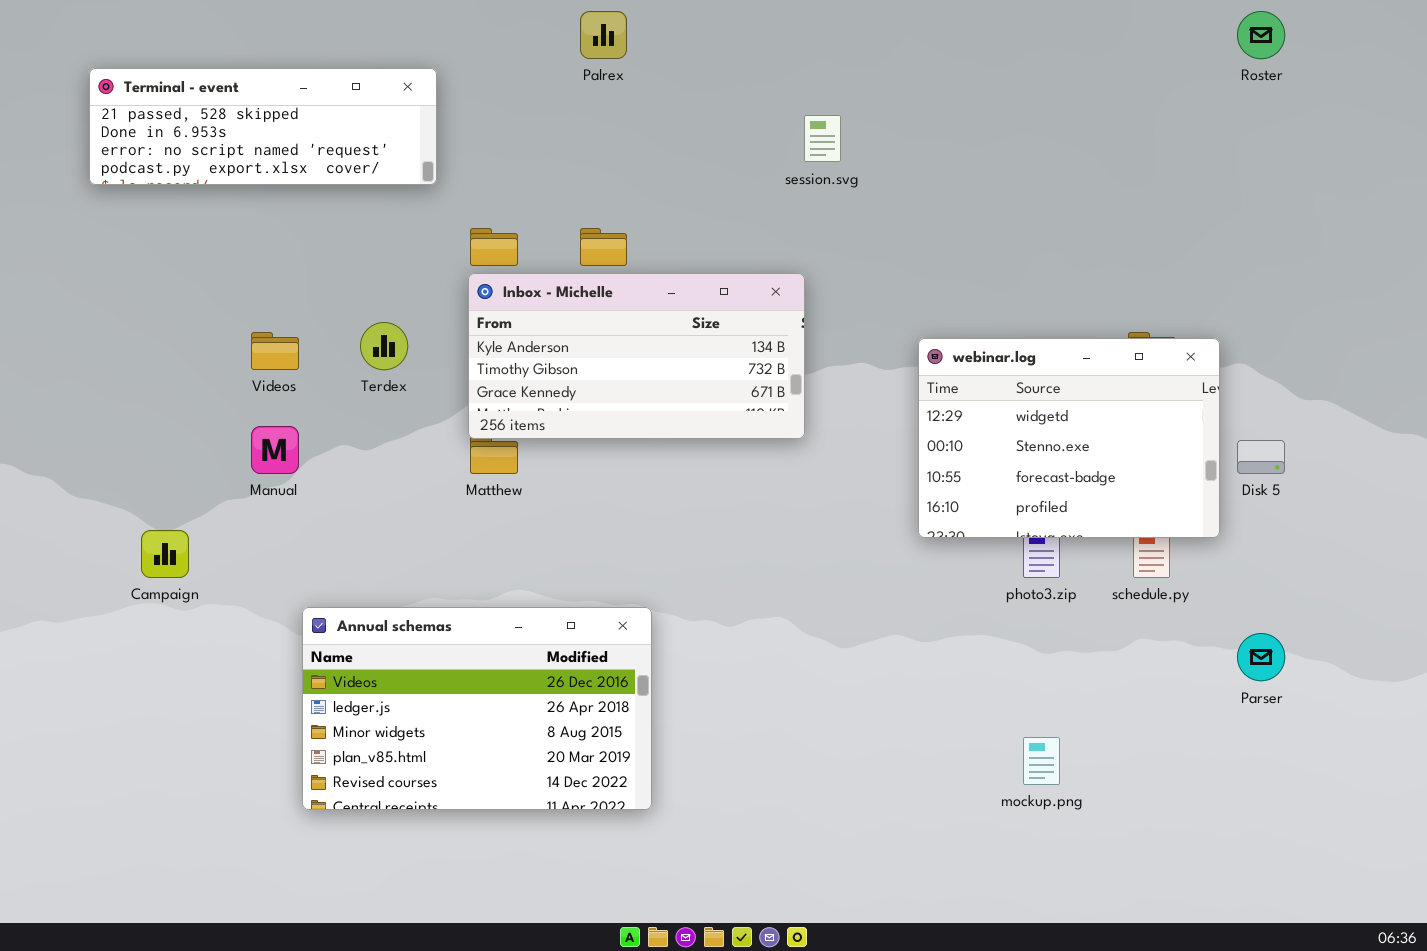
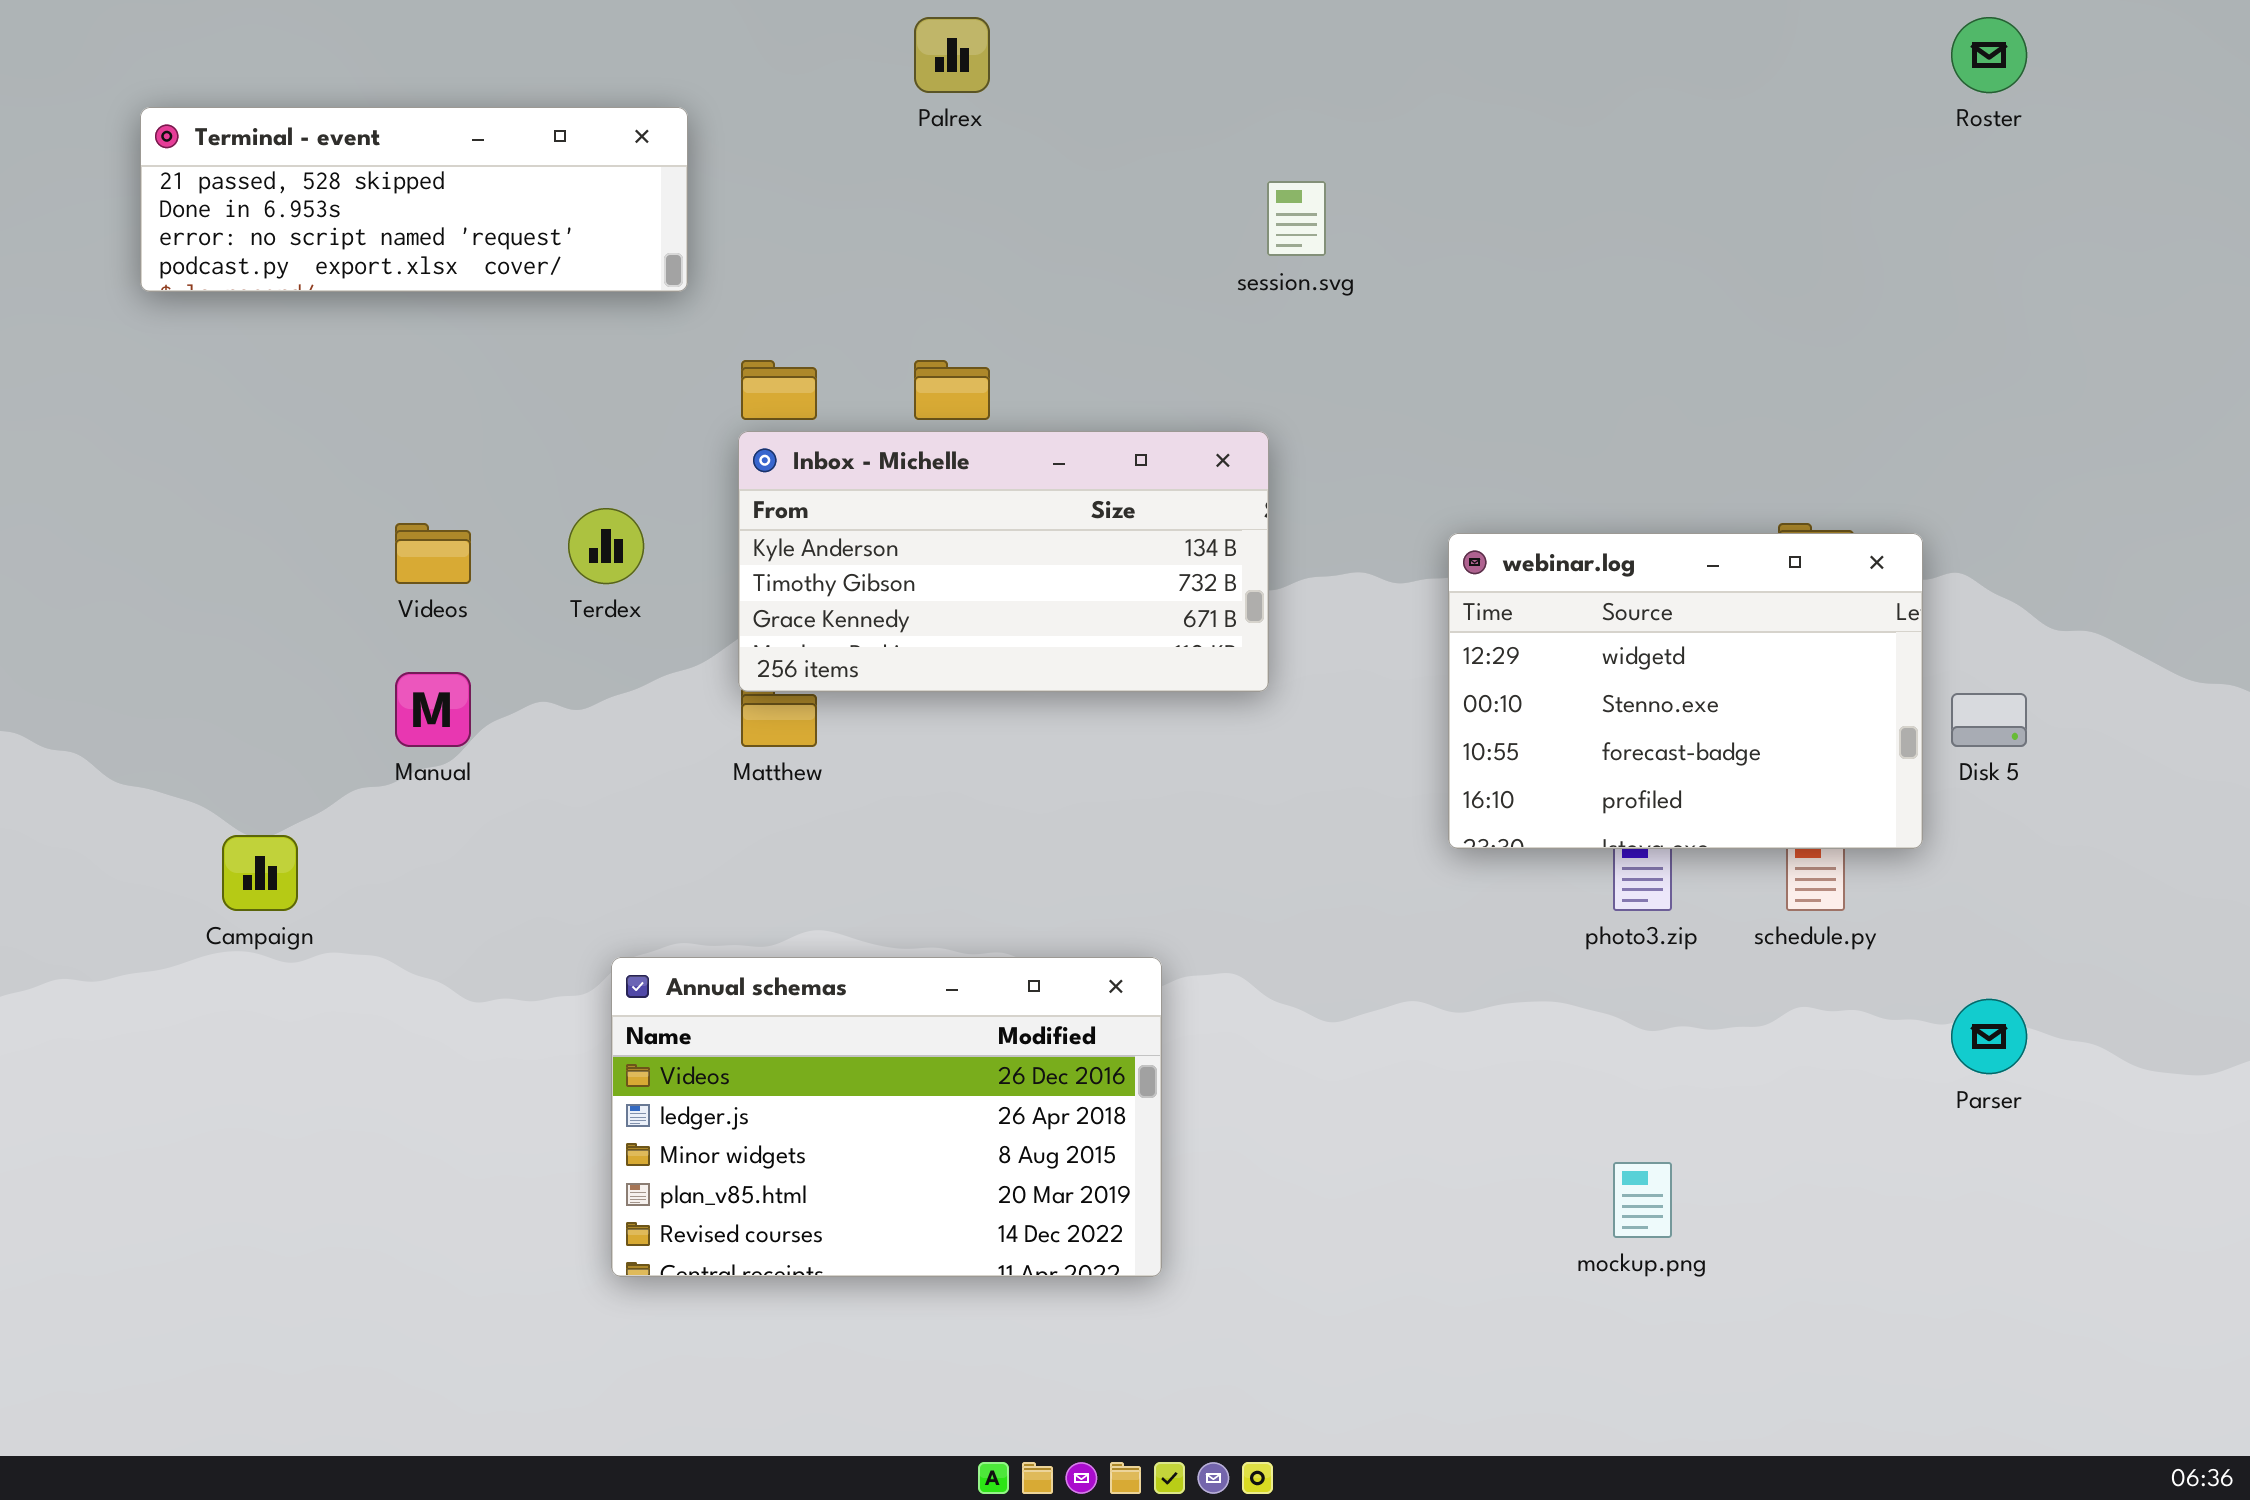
Annual schemas: [302,607,652,810] -> [611,957,1162,1277], moved

